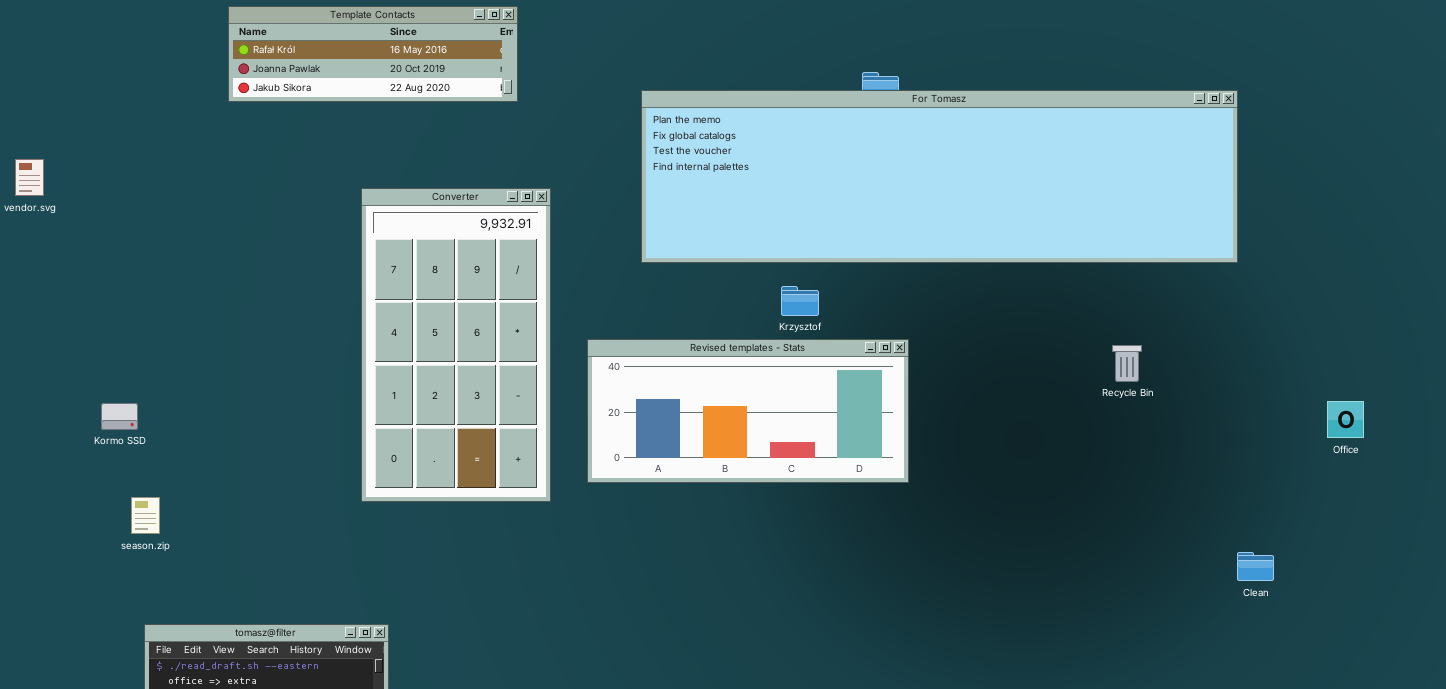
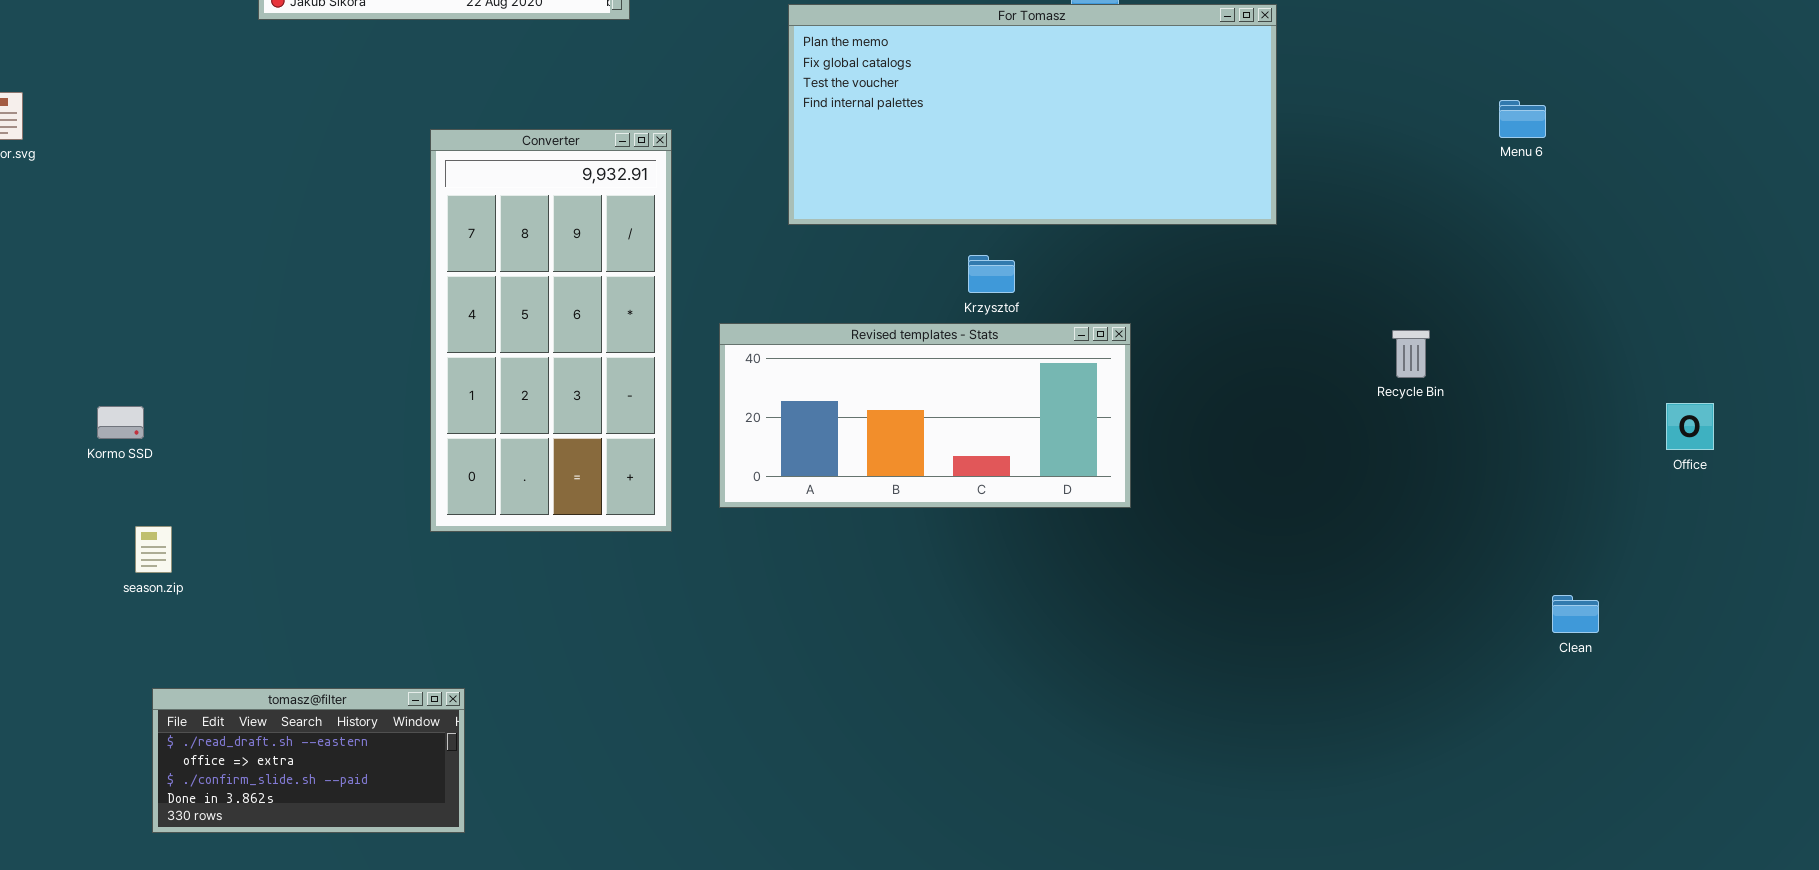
For Tomasz: [641,90,1238,263] -> [788,4,1277,225], resized

